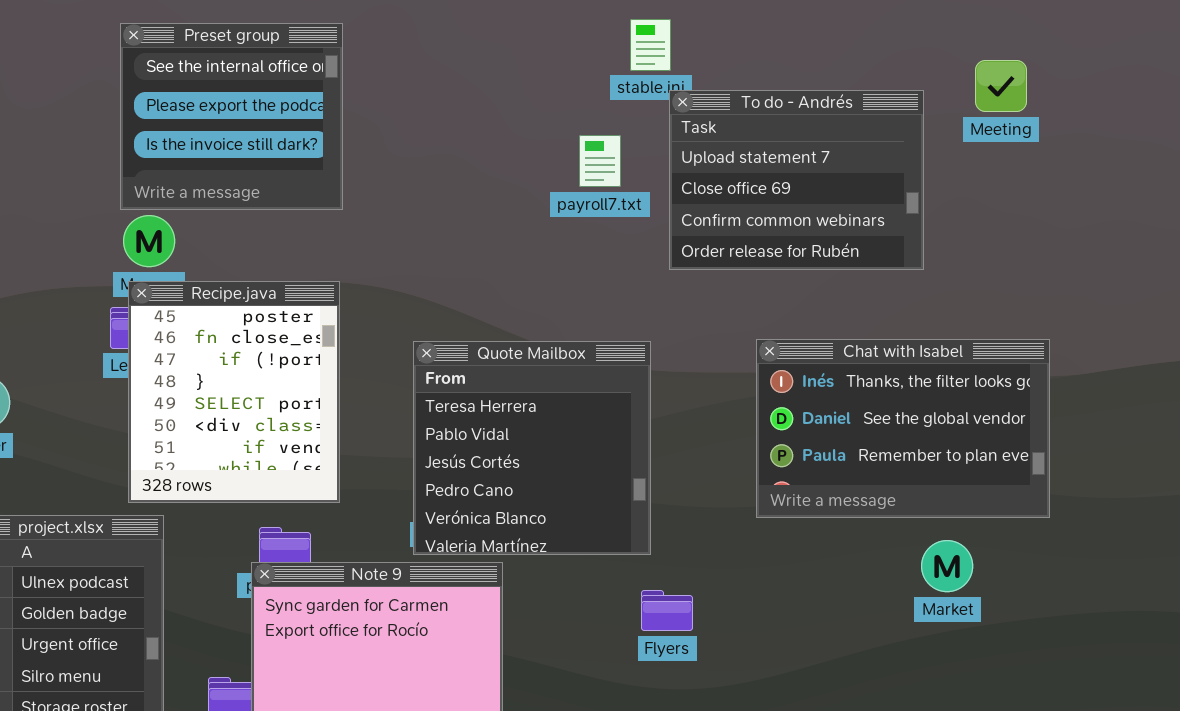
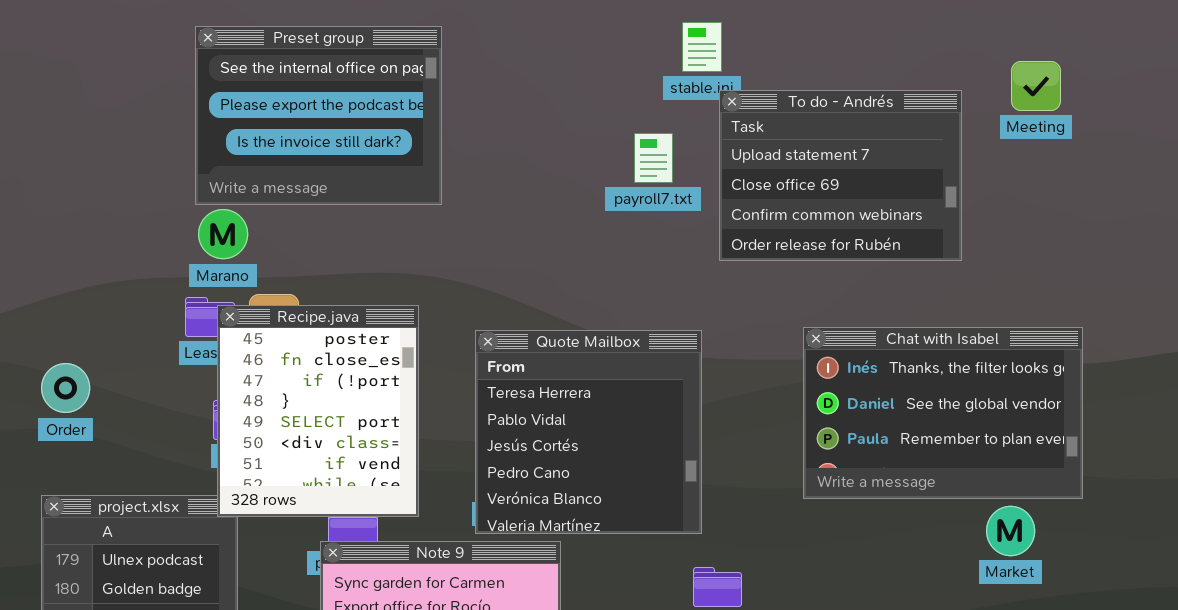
Preset group: [120,23,343,210] -> [195,26,442,205], resized
Recipe.java: [128,281,340,503] -> [217,305,419,517], moved
Market: [921,540,973,592] -> [986,506,1035,556], moved

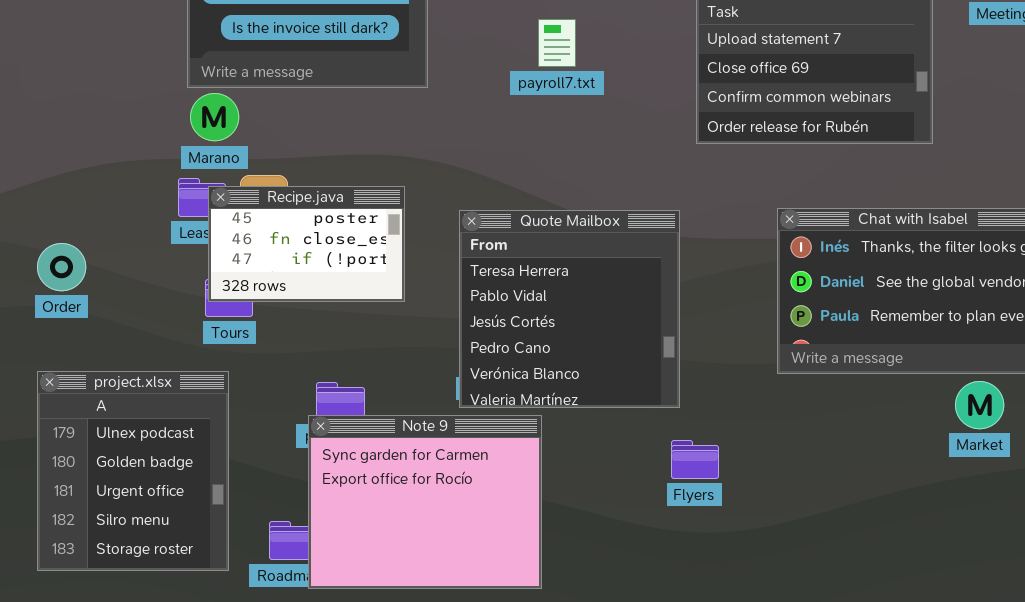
payroll7.txt: [634,133,673,183] -> [538,19,576,67], moved
Recipe.java: [217,305,419,517] -> [208,186,405,302], resized

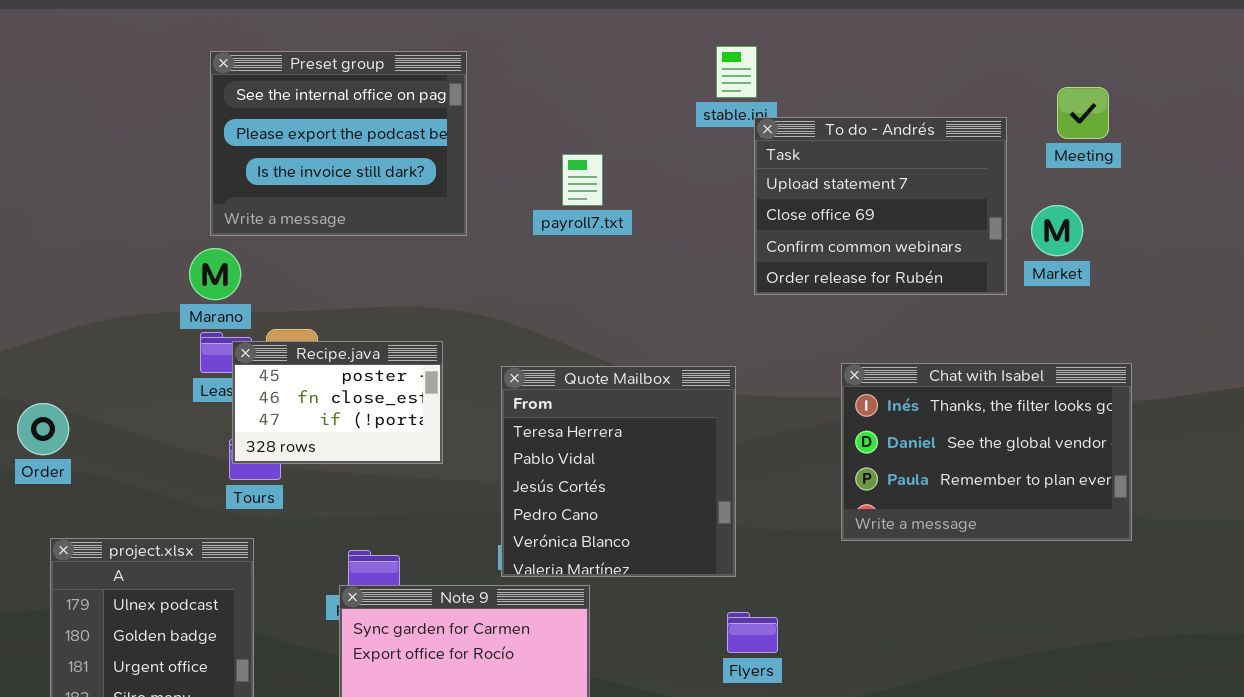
payroll7.txt: [538,19,576,67] -> [562,154,603,206], moved
Marano: [190,93,239,141] -> [189,248,241,300], moved
Order: [37,243,86,291] -> [17,403,69,455], moved
Market: [955,381,1004,429] -> [1031,205,1083,256], moved

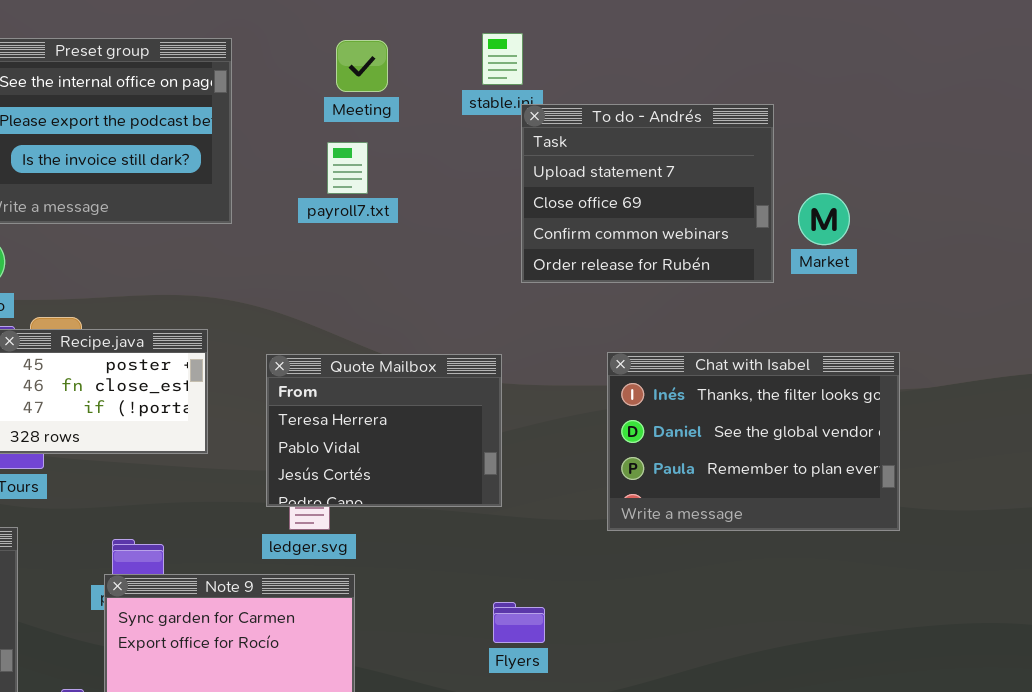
Meeting: [1057,87,1109,139] -> [336,40,388,92], moved
Quote Mailbox: [501,366,736,577] -> [266,354,502,507], resized

